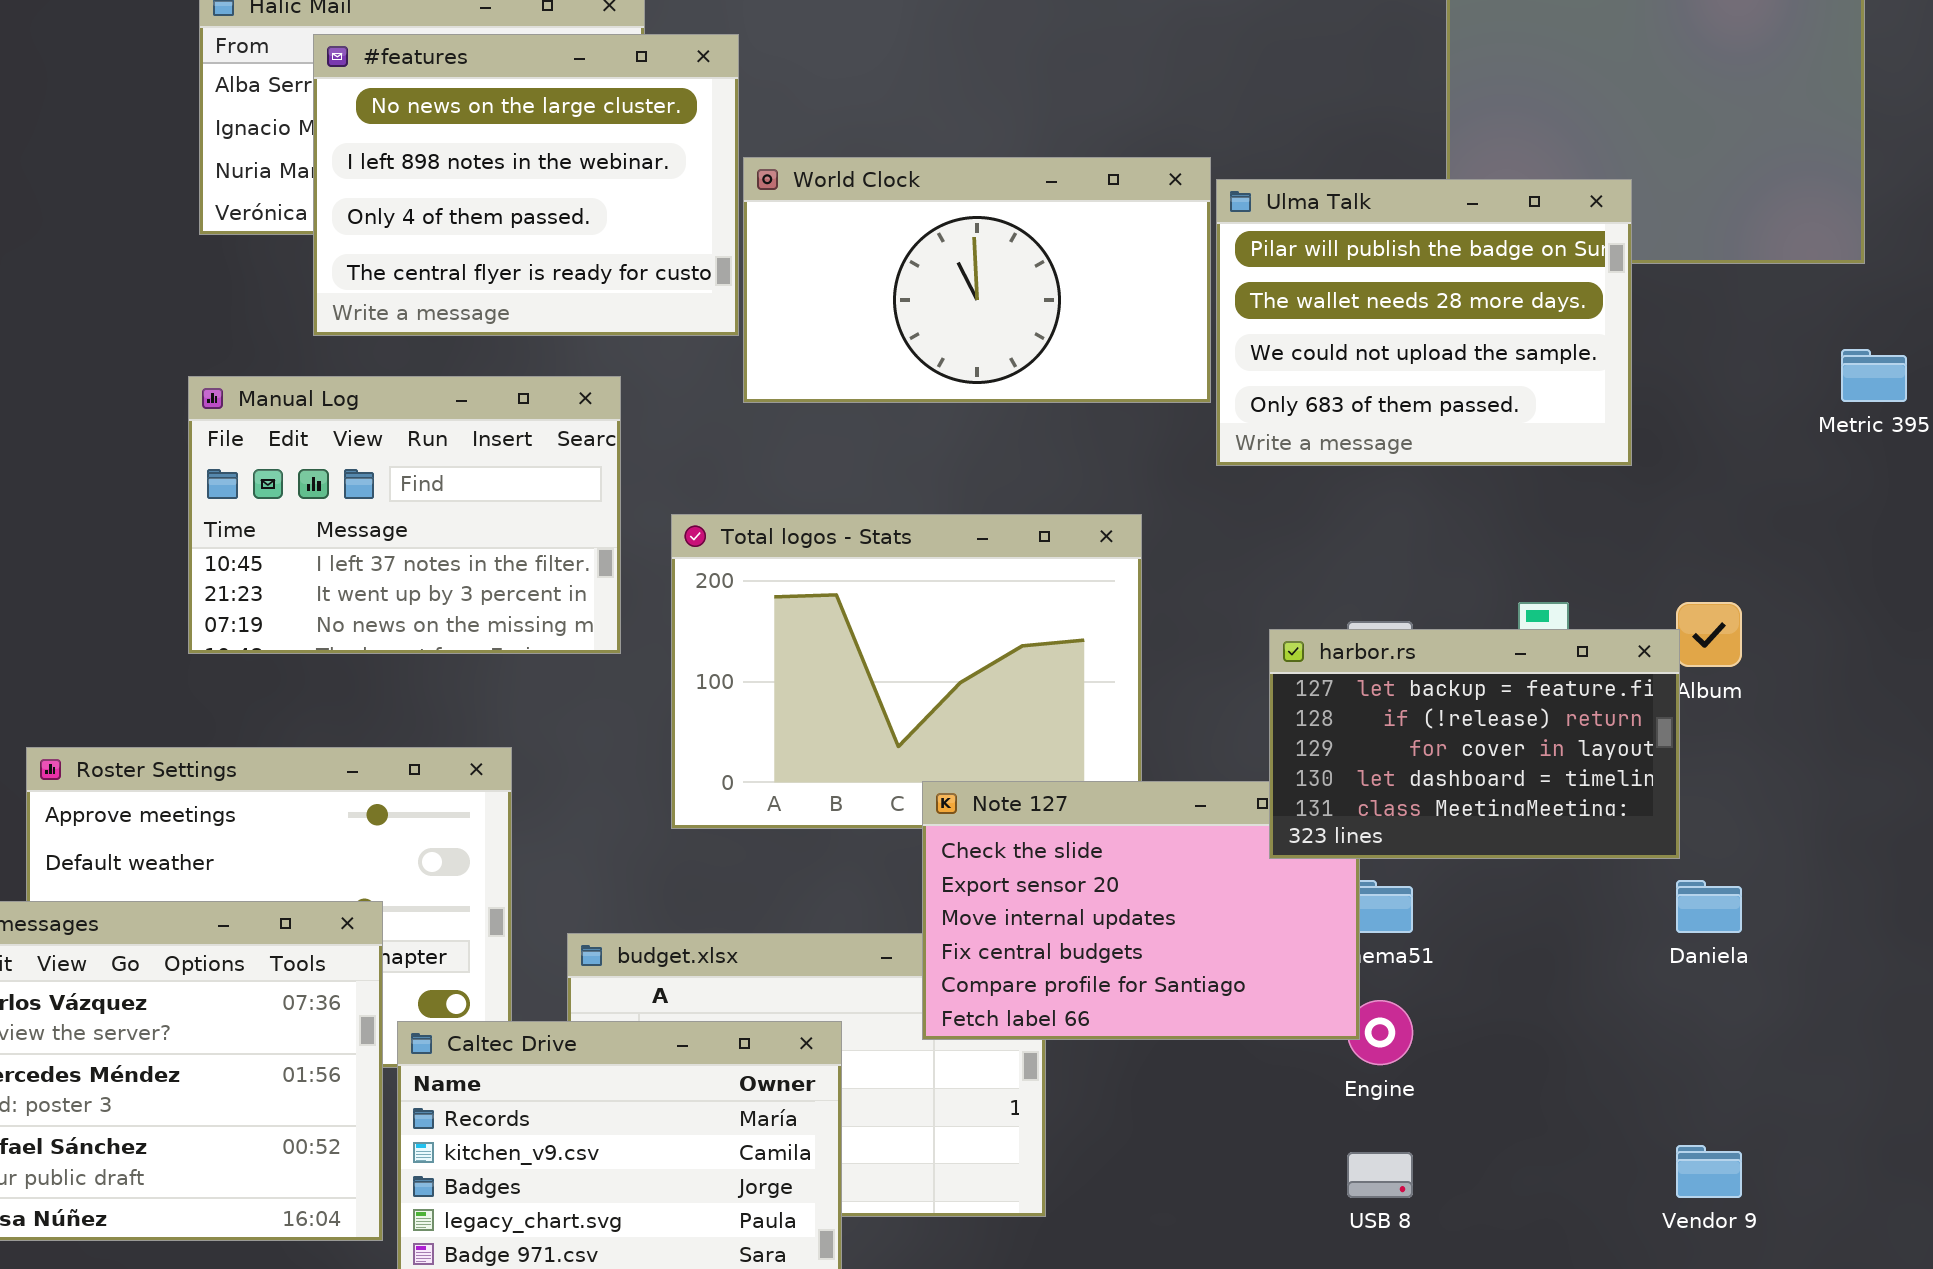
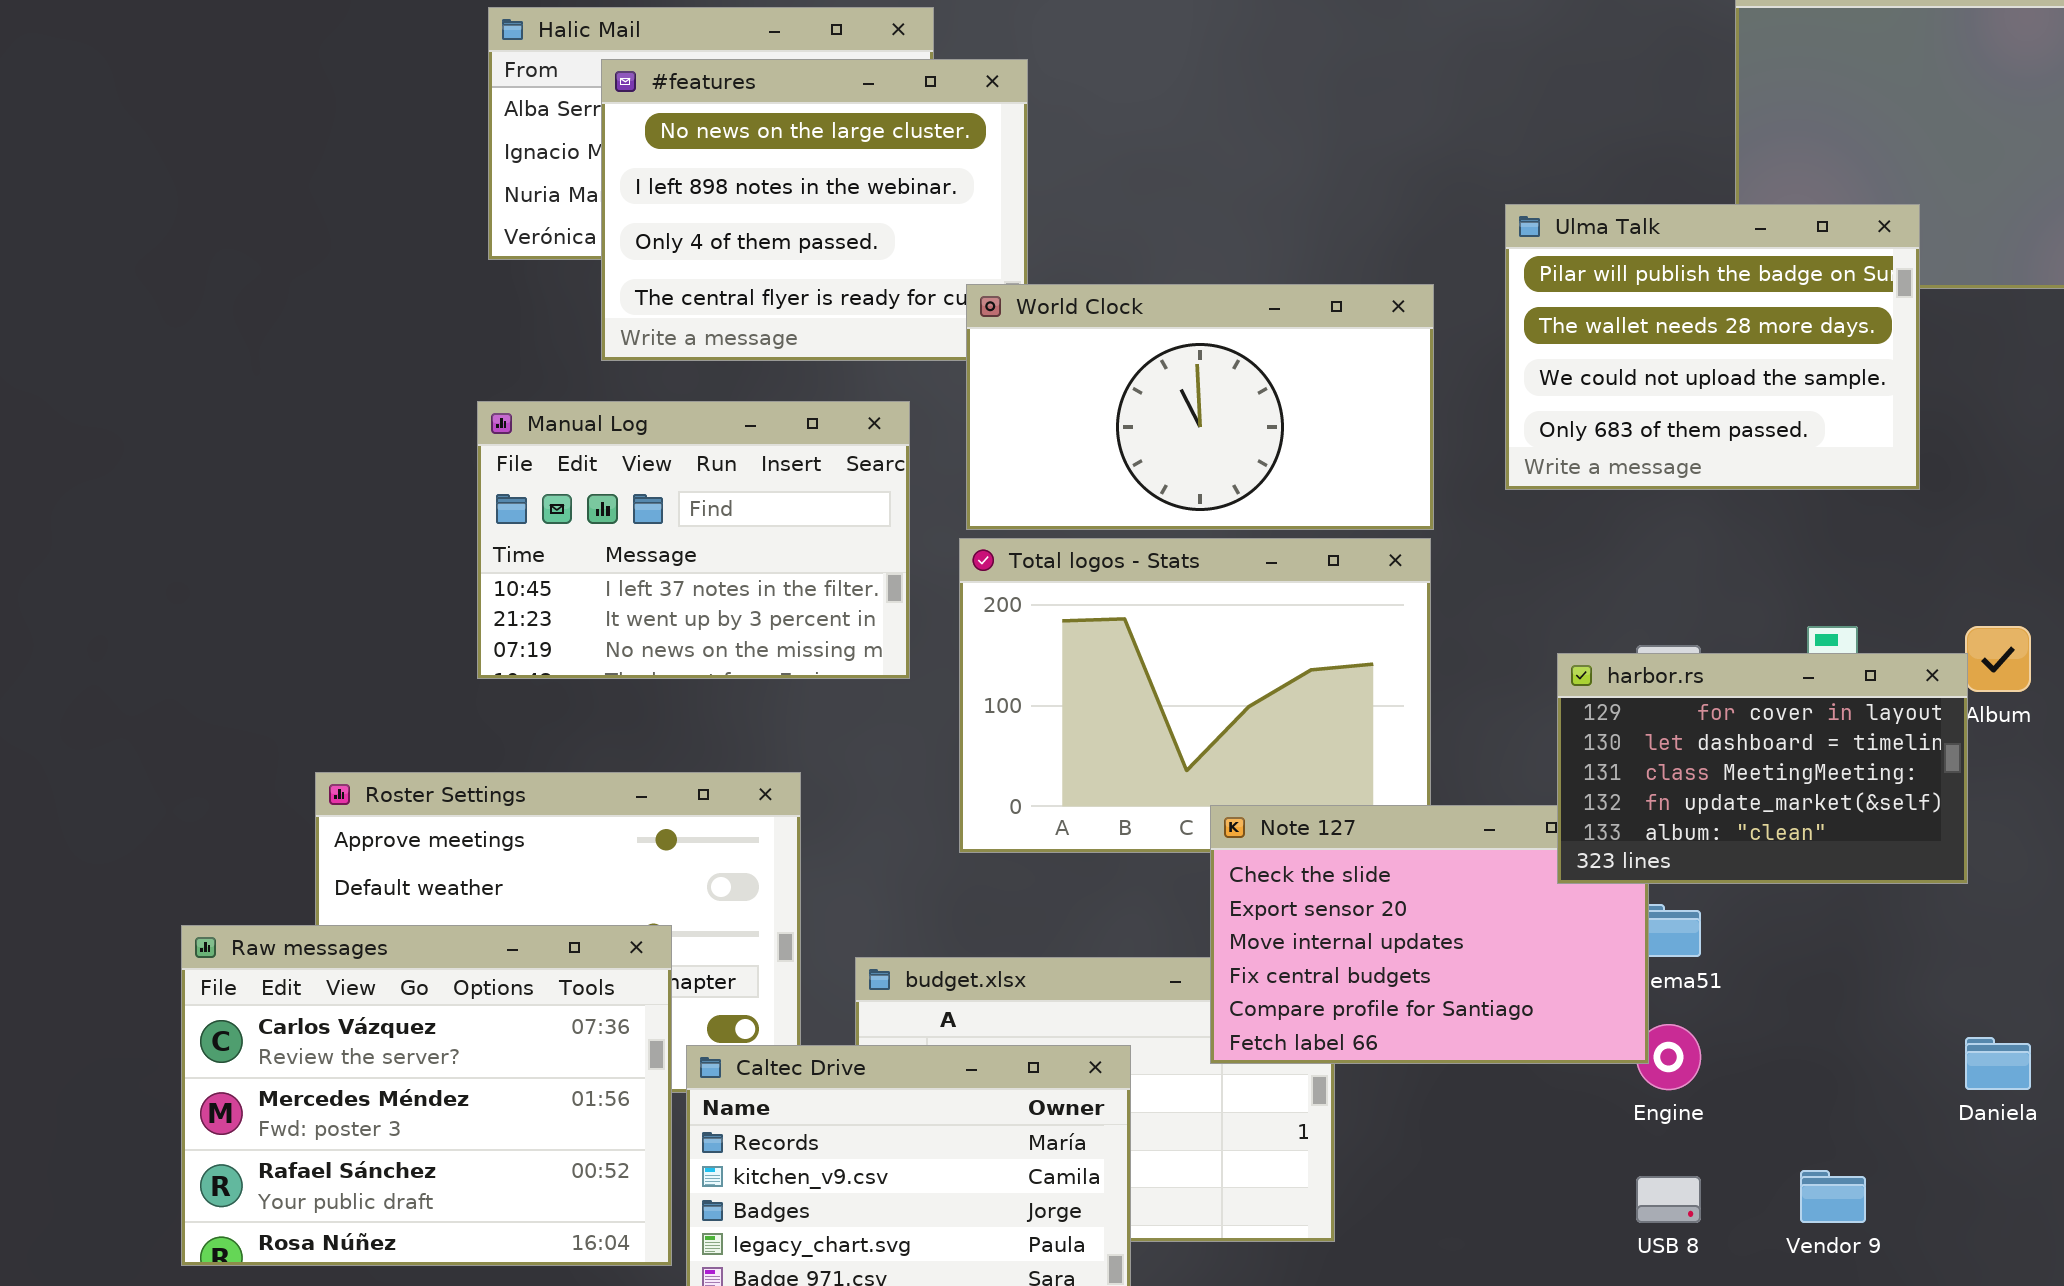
World Clock: [743,157,1211,403] -> [966,284,1434,530], moved
harbor.rs: [1269,629,1680,859] -> [1557,653,1968,884], scrolled down 2 rows
Daniela: [1676,880,1742,933] -> [1965,1037,2031,1090], moved
Vendor 9: [1676,1145,1742,1198] -> [1800,1170,1866,1223], moved

